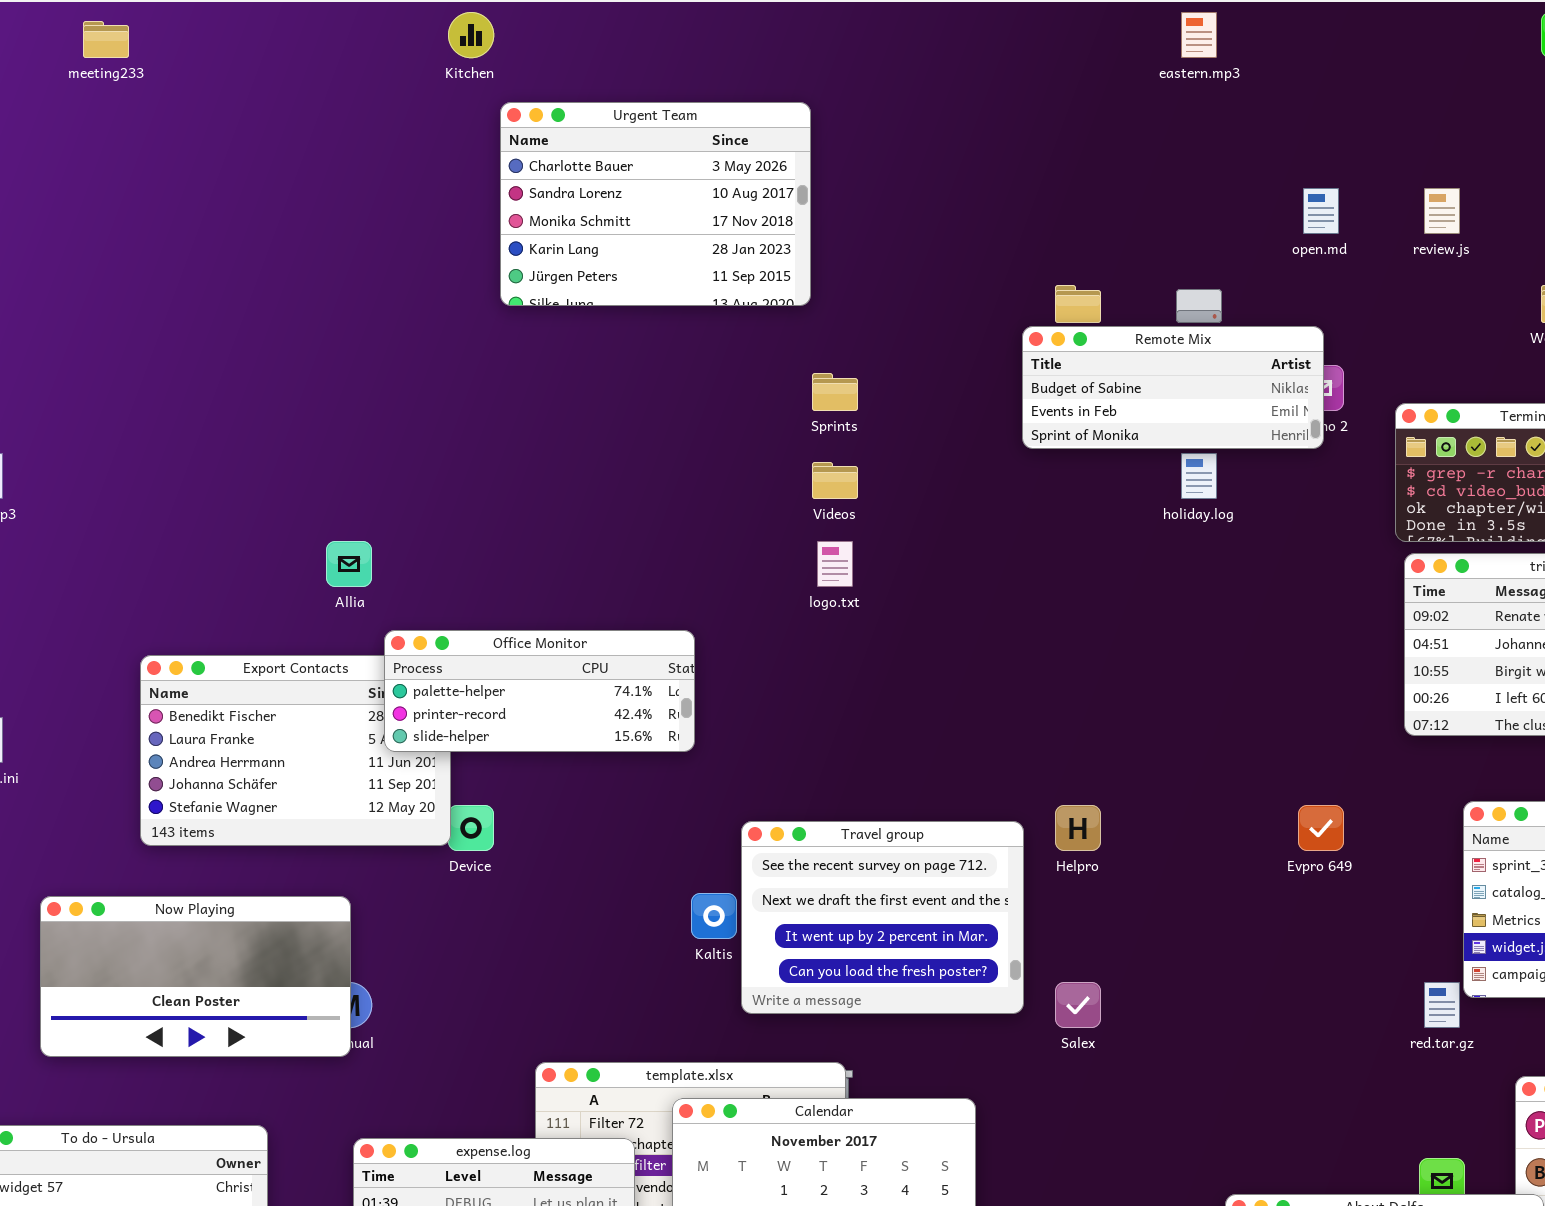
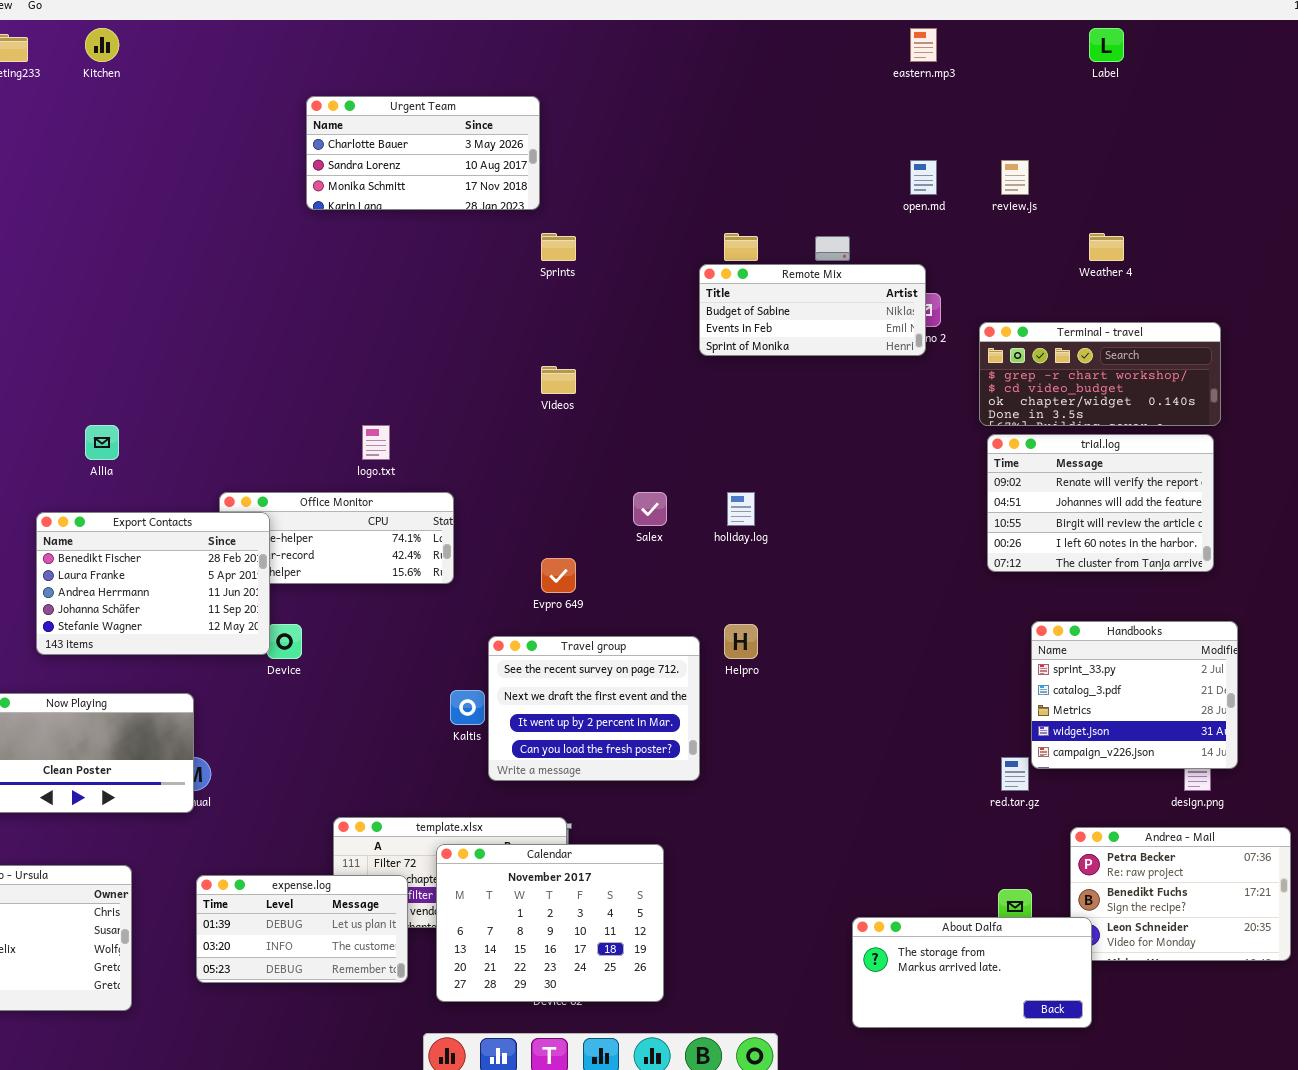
Kitchen: [448,12,494,58] -> [85,28,119,62], moved
eastern.mp3: [1181,12,1217,58] -> [910,28,937,62], moved
Urgent Team: [500,102,811,306] -> [306,96,540,210], resized
Sprints: [812,373,858,411] -> [541,233,576,261], moved
holiday.log: [1181,453,1217,499] -> [727,492,755,526], moved
Allia: [326,541,372,587] -> [85,425,119,460], moved
logo.txt: [817,541,853,587] -> [362,425,390,460], moved
Export Contacts: [140,655,451,846] -> [36,512,270,655], raised
Evpro 649: [1298,805,1344,851] -> [541,558,576,593], moved
Salex: [1055,982,1101,1028] -> [633,492,667,526], moved

